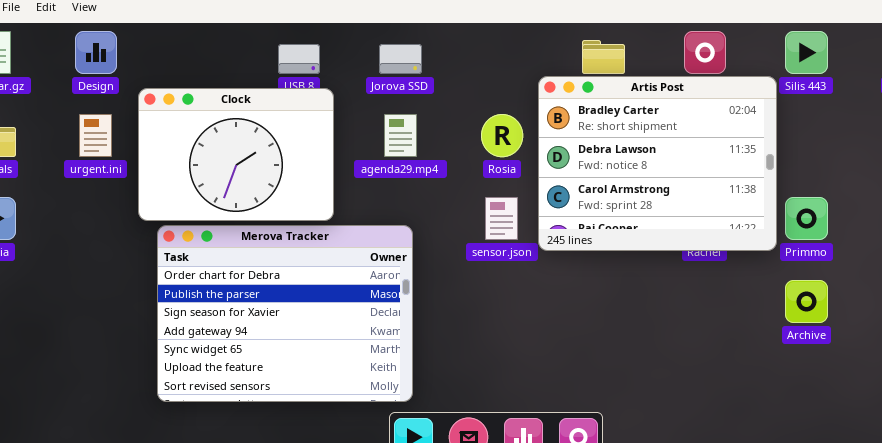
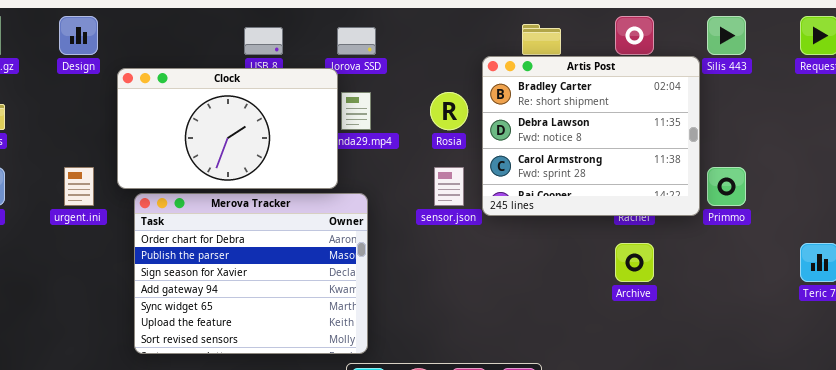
Clock: [138,88,334,221] -> [117,68,338,189], resized
urgent.ini: [79,114,112,157] -> [64,167,94,206], moved
Archive: [785,280,828,323] -> [615,243,654,282], moved

